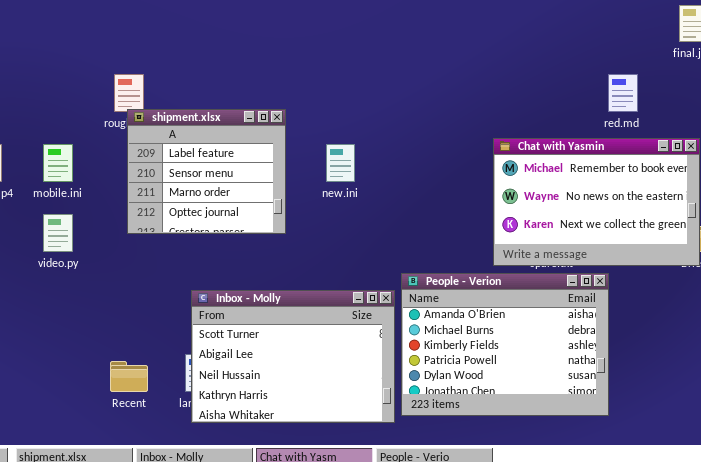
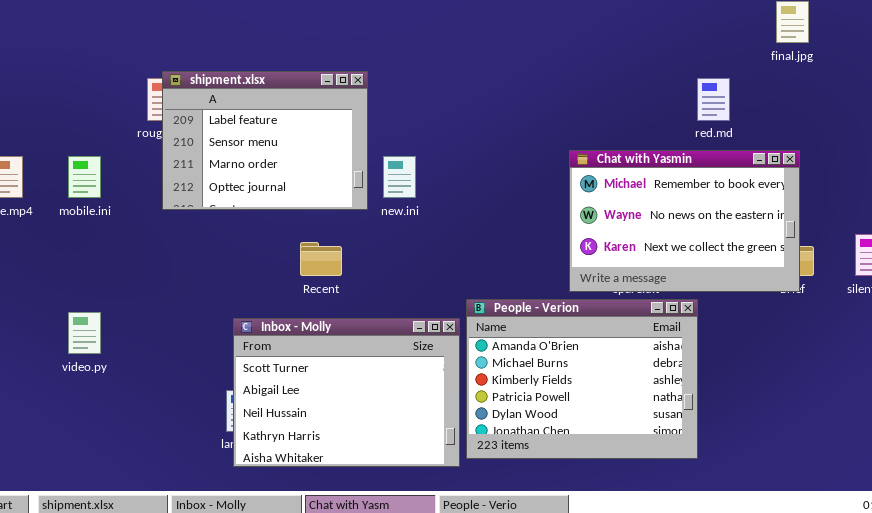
shipment.xlsx: [127,109,286,234] -> [162,71,368,210], moved, resized
video.py: [43,214,73,252] -> [68,312,101,354], moved
Recent: [110,361,148,392] -> [300,242,342,276], moved

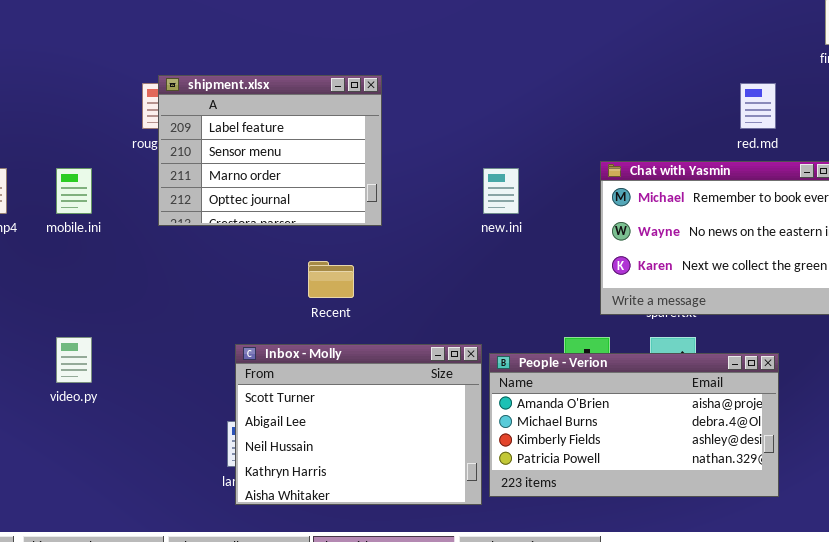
new.ini: [383,156,416,198] -> [483,168,519,214], moved
People - Verion: [466,299,698,459] -> [489,353,779,497], resized

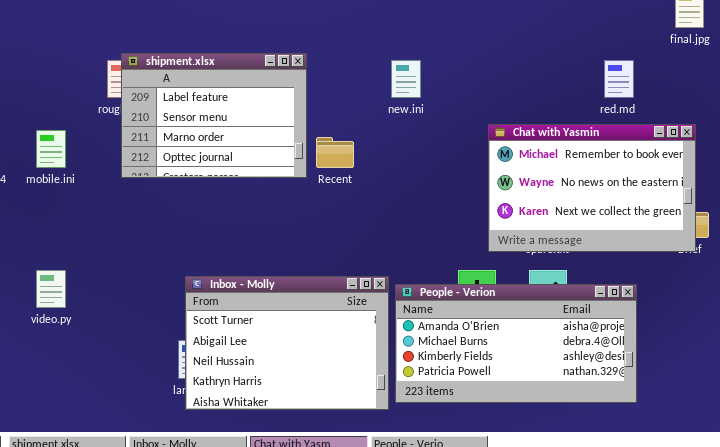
new.ini: [483,168,519,214] -> [391,60,421,98], moved
Recent: [308,261,354,298] -> [316,137,354,168], moved

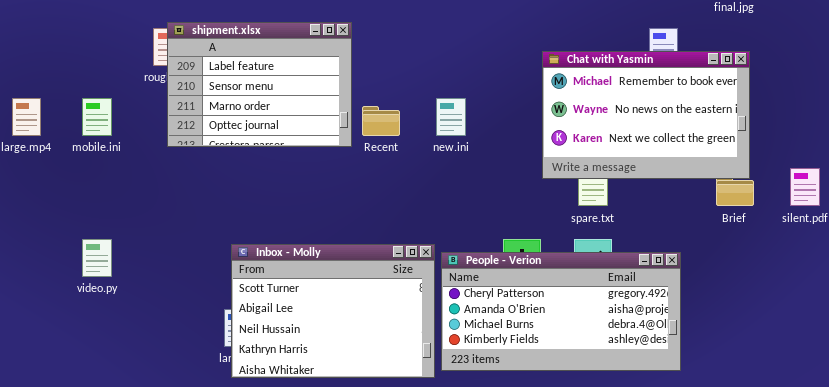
new.ini: [391,60,421,98] -> [436,98,466,136], moved
Chat with Yasmin: [488,124,696,252] -> [542,51,750,179], moved
People - Verion: [395,284,637,403] -> [441,252,681,371], scrolled up 1 row

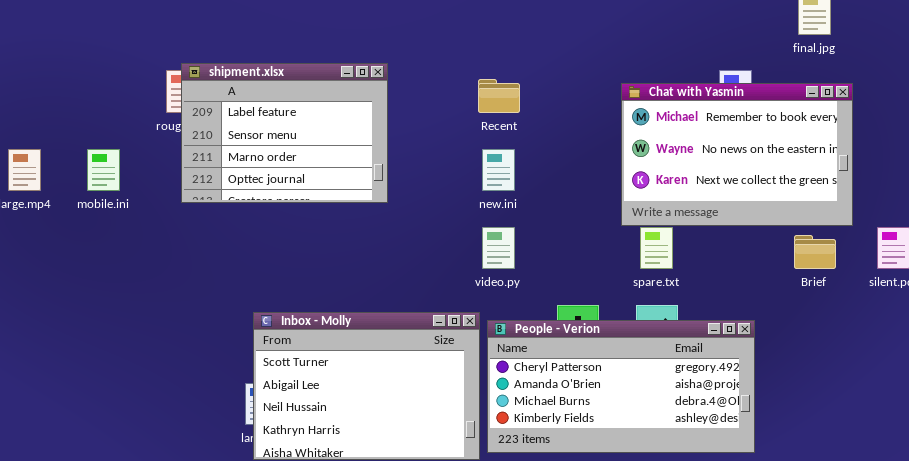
Chat with Yasmin: [542,51,750,179] -> [621,83,853,226], moved
Recent: [362,106,400,136] -> [478,79,520,113], moved
video.py: [82,239,112,277] -> [482,227,515,269], moved

